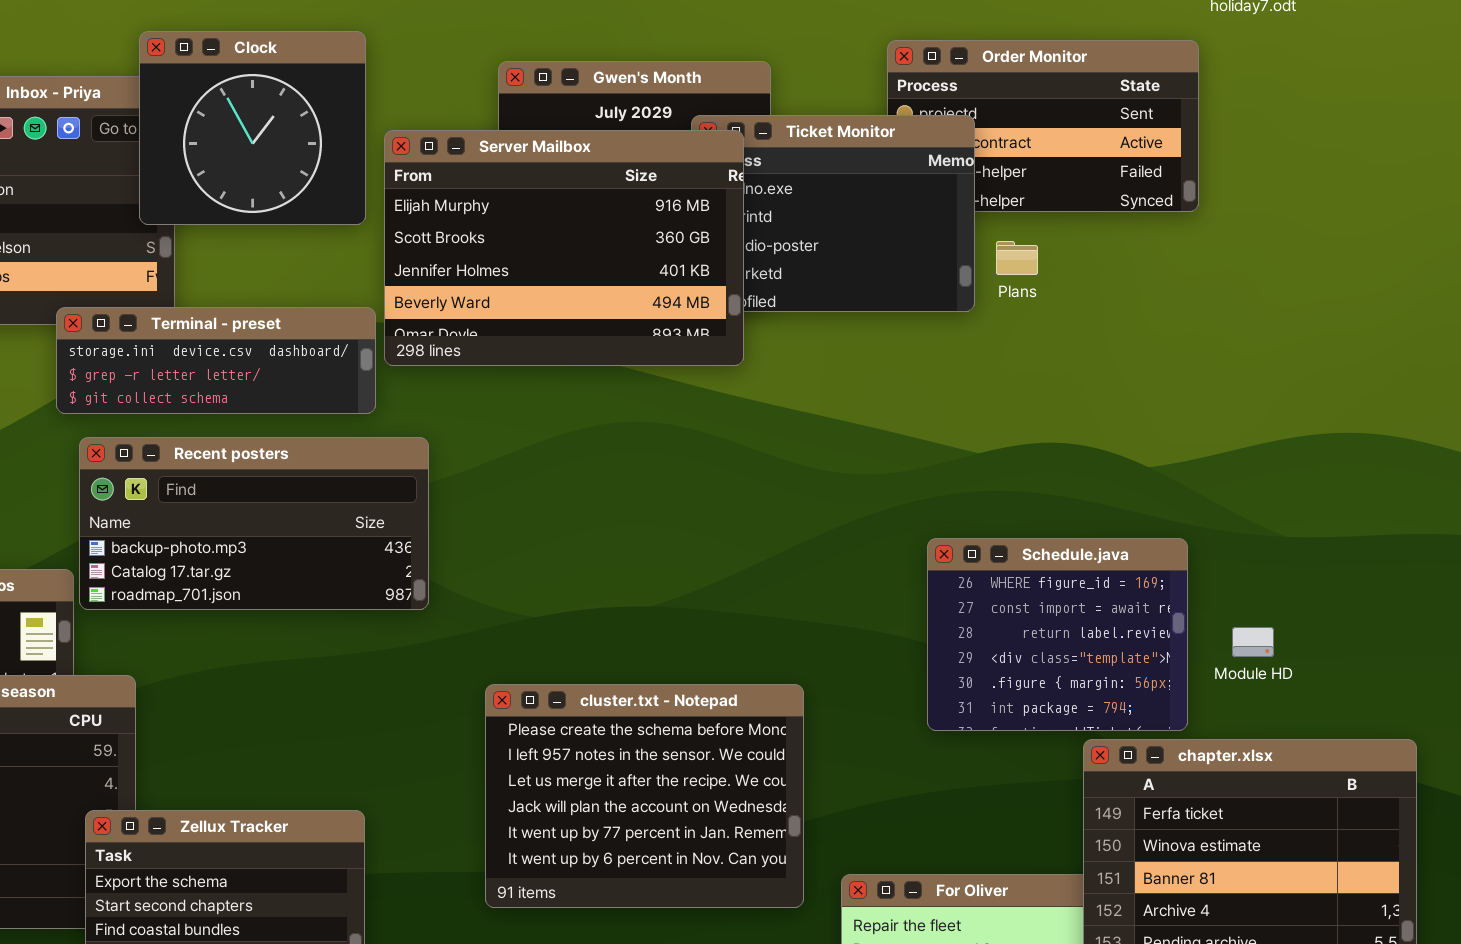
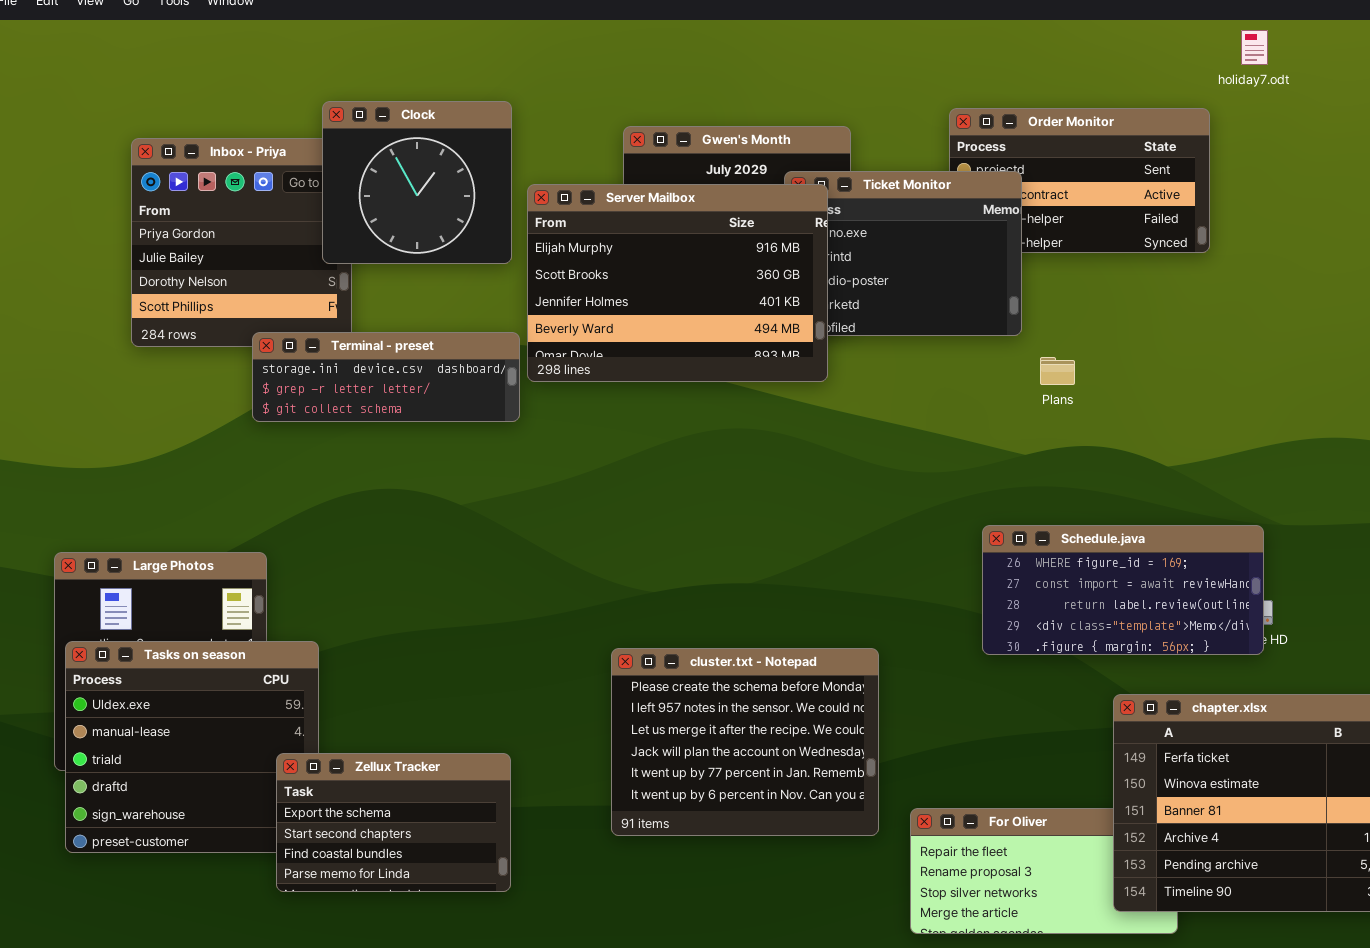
Plans: [996,241,1038,275] -> [1040,357,1075,385], moved
Recent posters: [79,437,429,610] -> none, closed
Schedule.java: [927,538,1188,731] -> [982,525,1264,655], resized

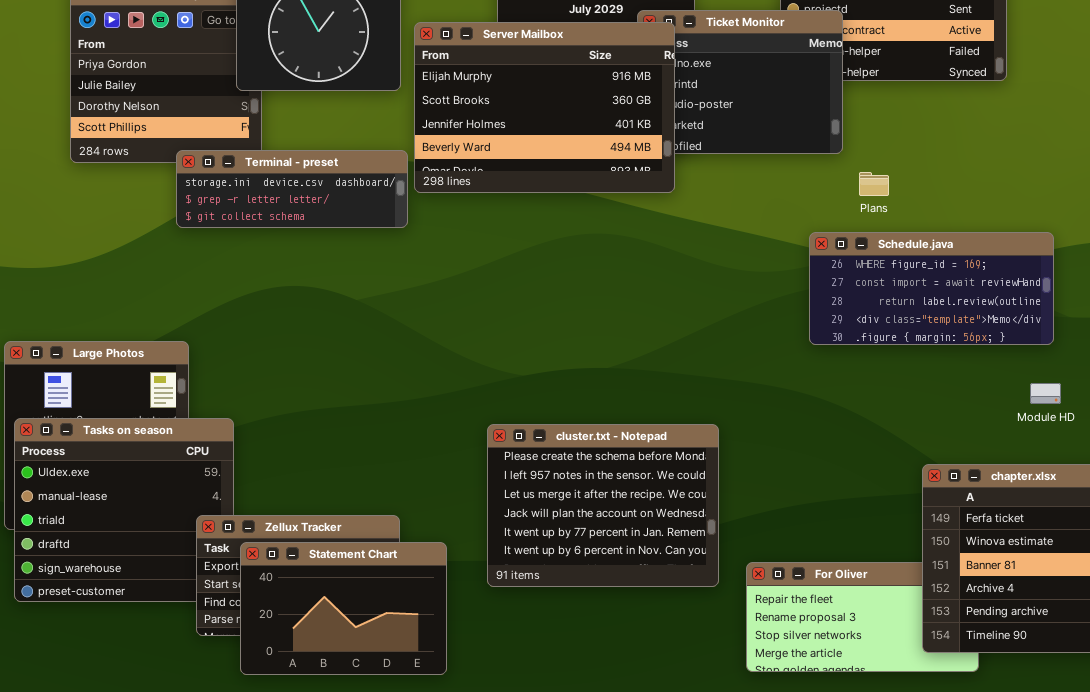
Schedule.java: [982,525,1264,655] -> [809,232,1054,345], moved
Statement Chart: none -> [240,542,447,675], opened

